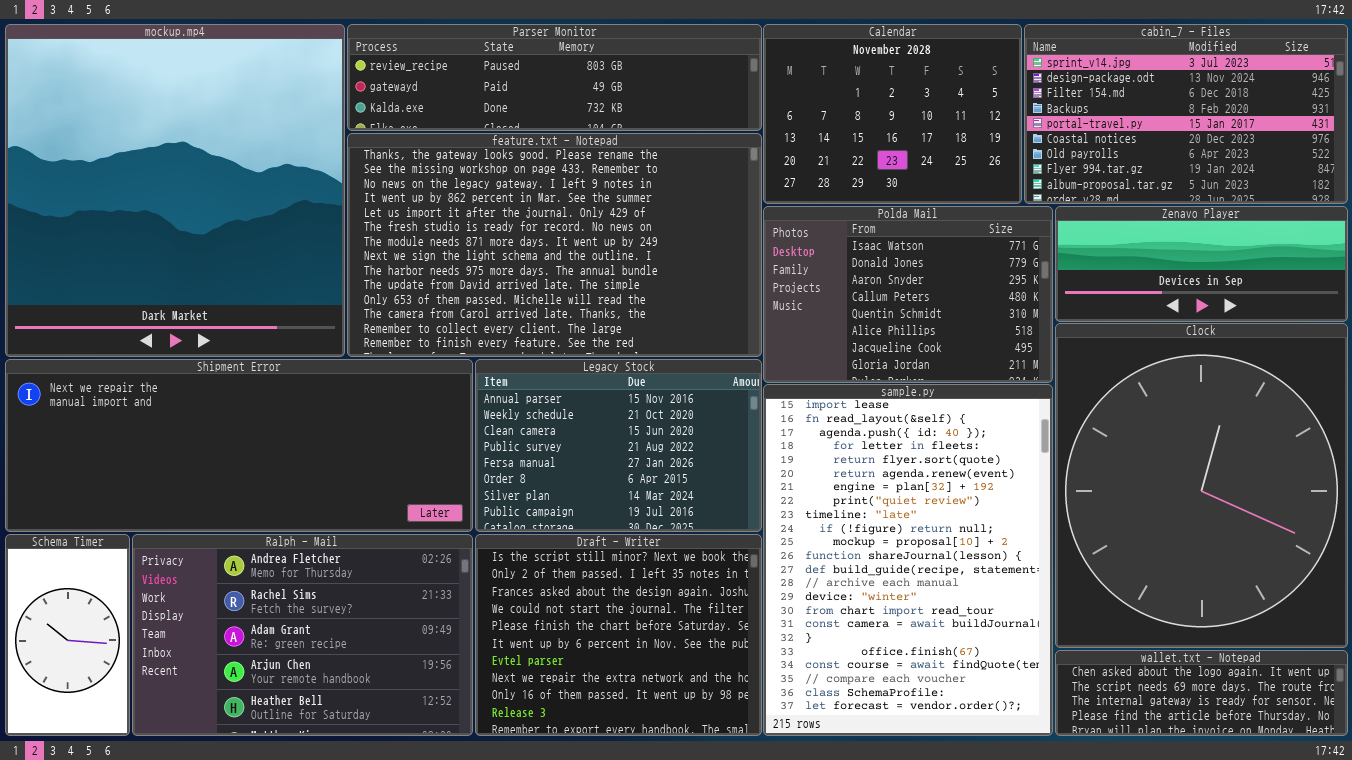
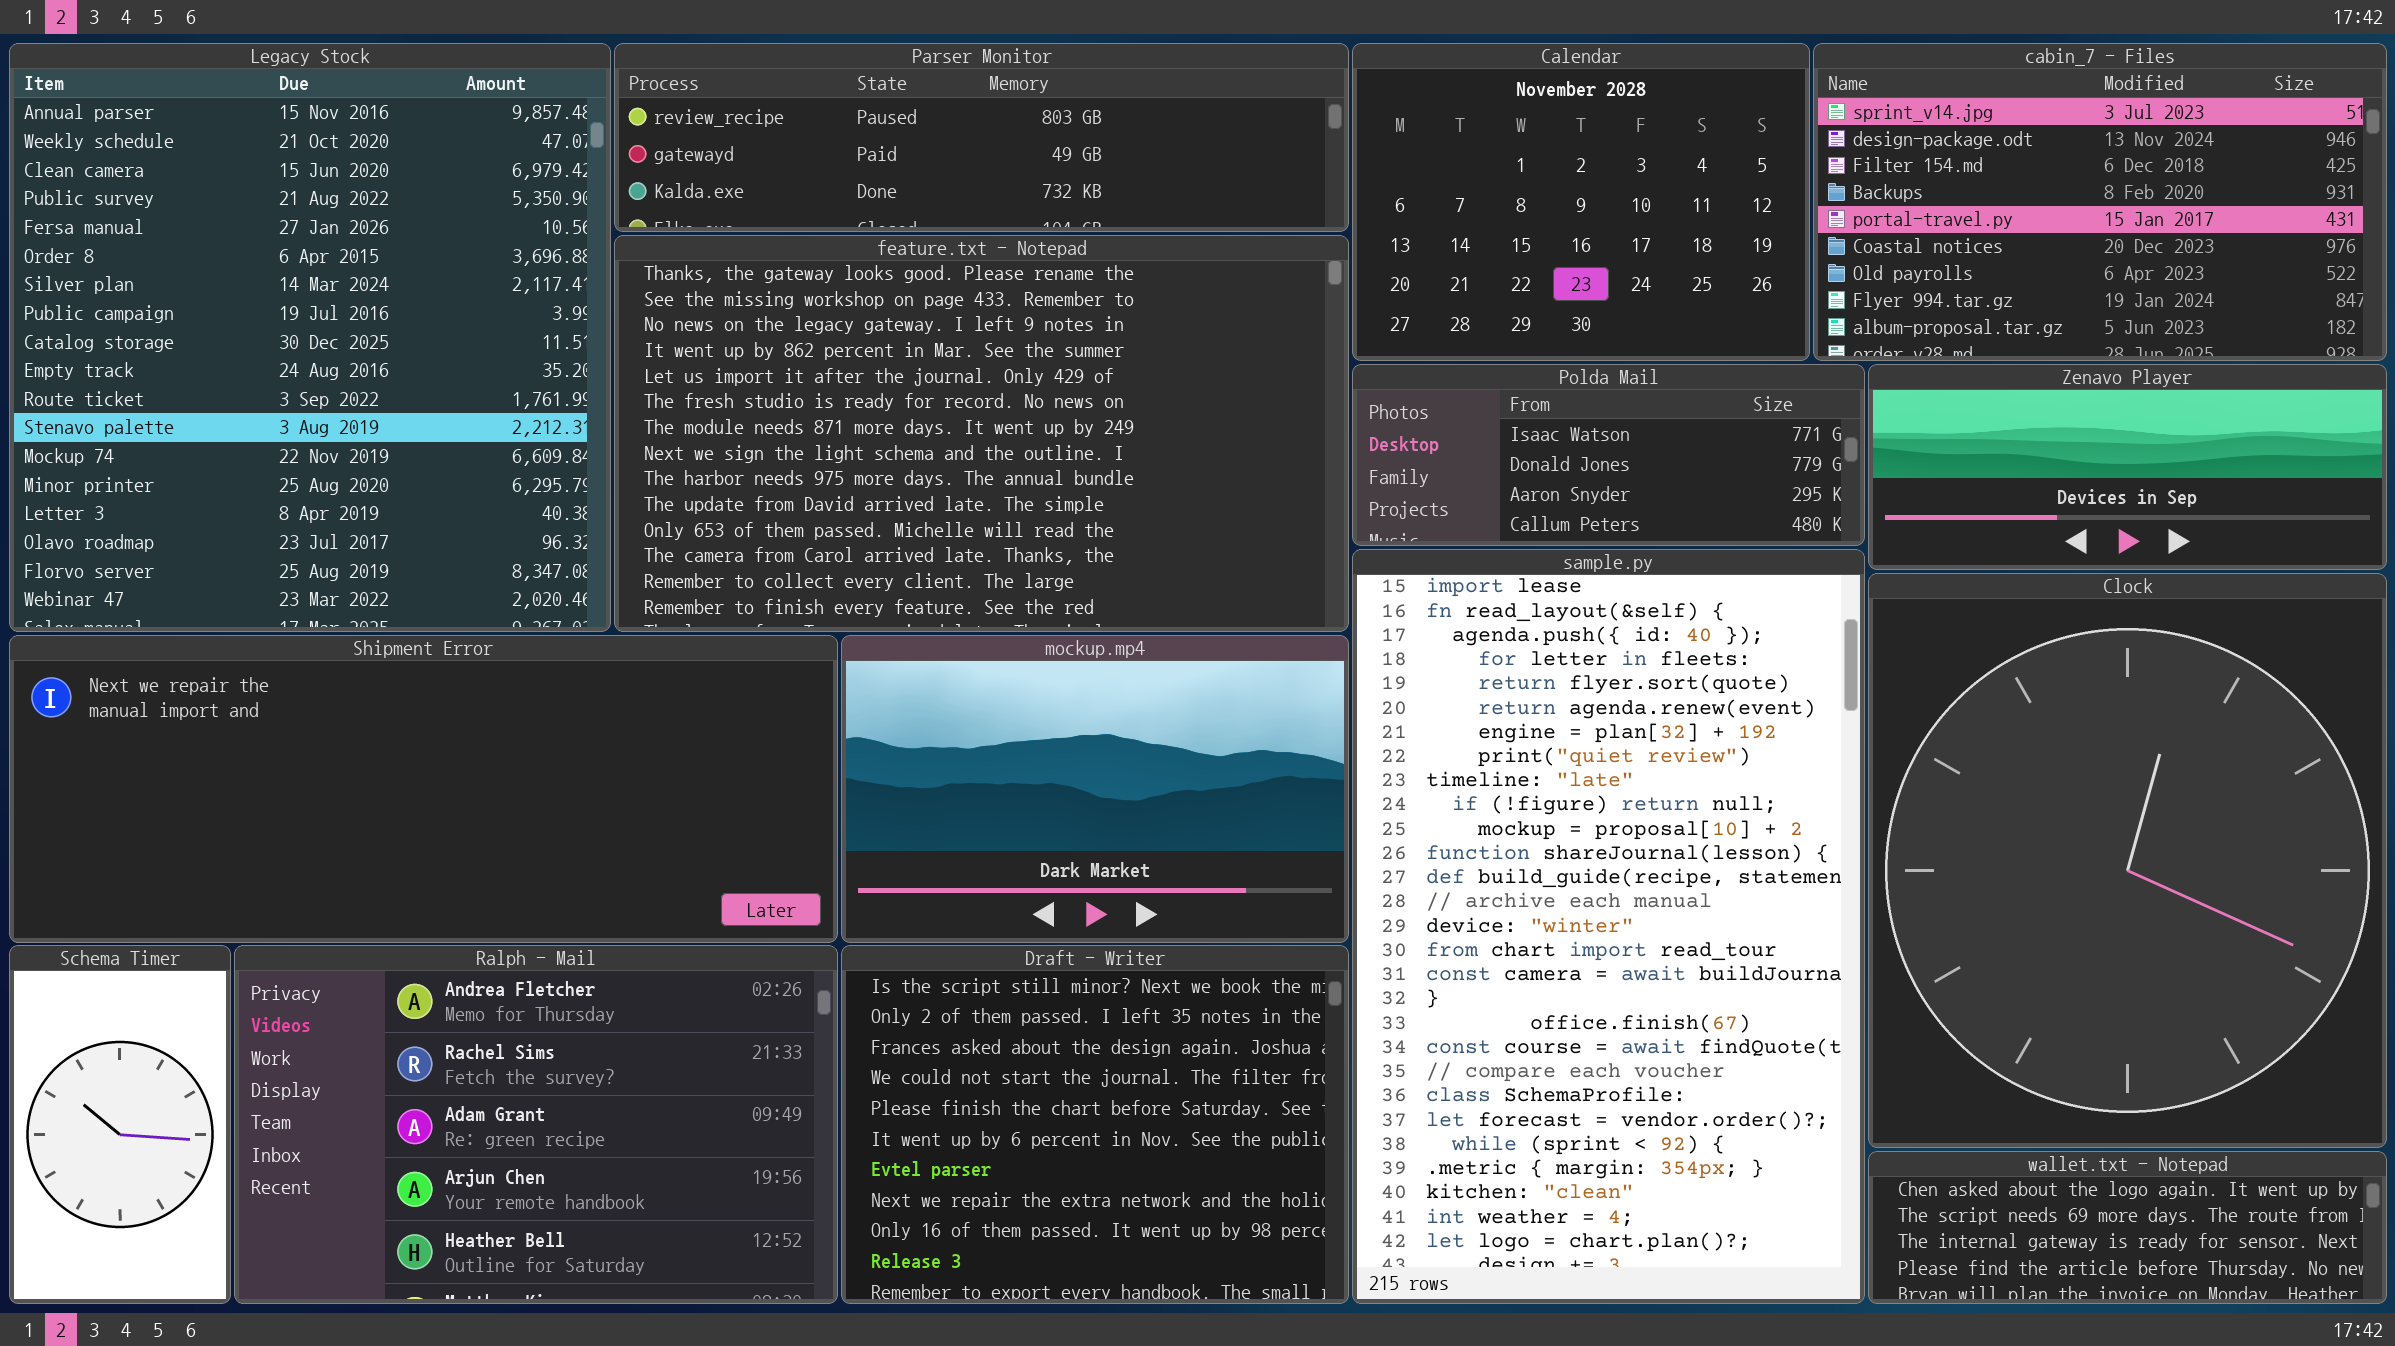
mockup.mp4: [5,24,345,357] -> [841,635,1349,943], moved, resized
Polda Mail: [763,206,1053,383] -> [1352,364,1865,546], resized
Legacy Stock: [475,359,762,532] -> [9,43,611,632], moved, resized
sample.py: [763,384,1053,736] -> [1352,549,1865,1304], resized

